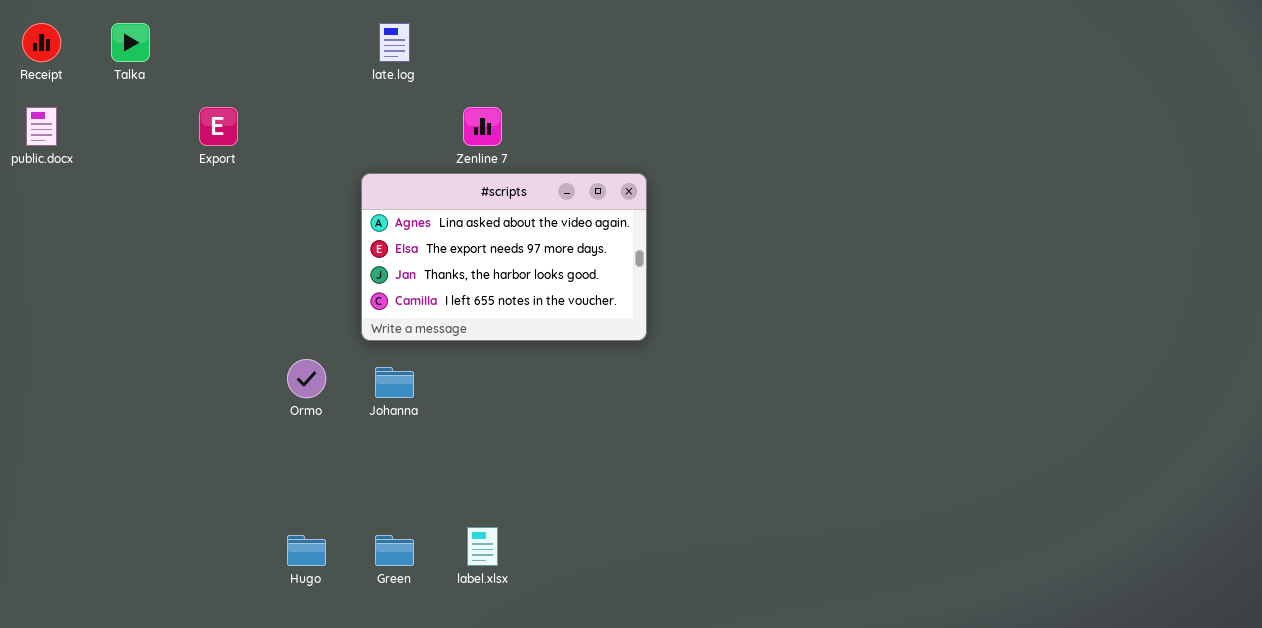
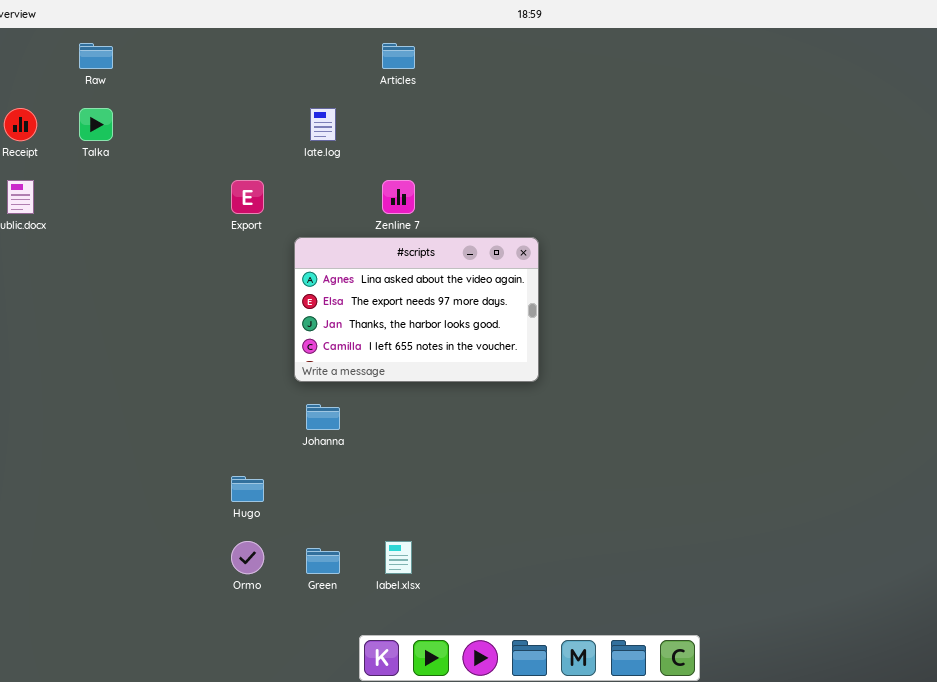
Export: [199,107,238,146] -> [231,180,264,214], moved
Ormo: [287,359,326,398] -> [231,541,264,574], moved
Hugo: [287,535,326,566] -> [231,476,264,502], moved

